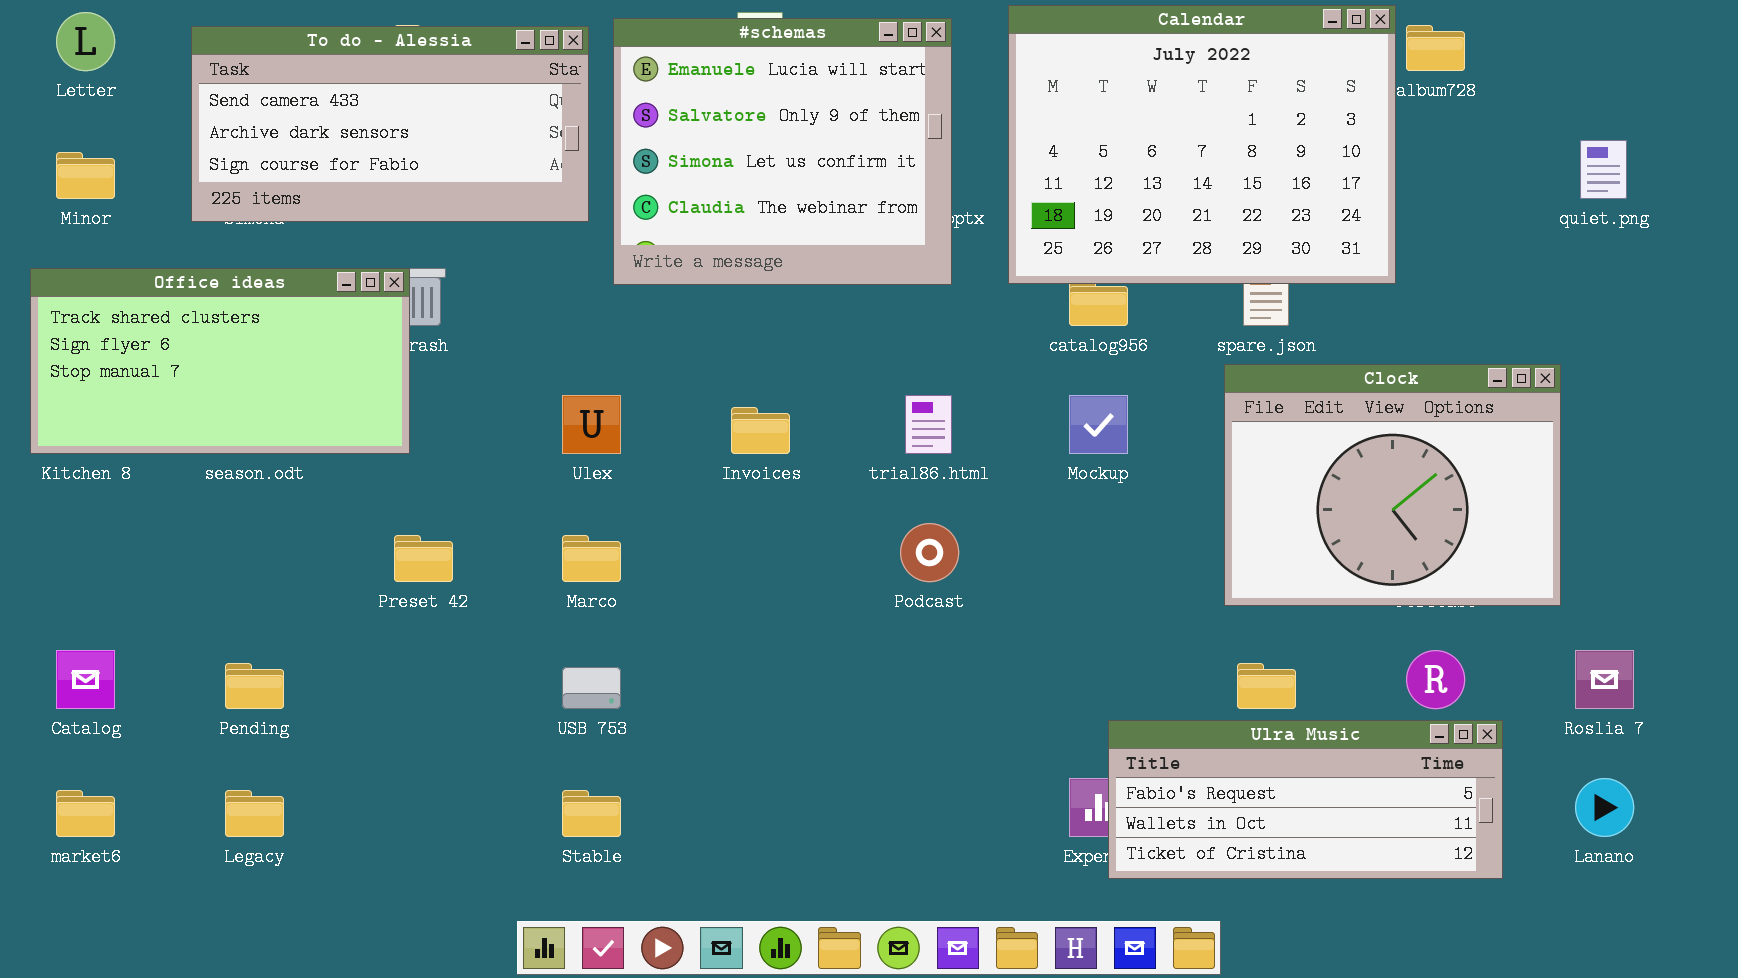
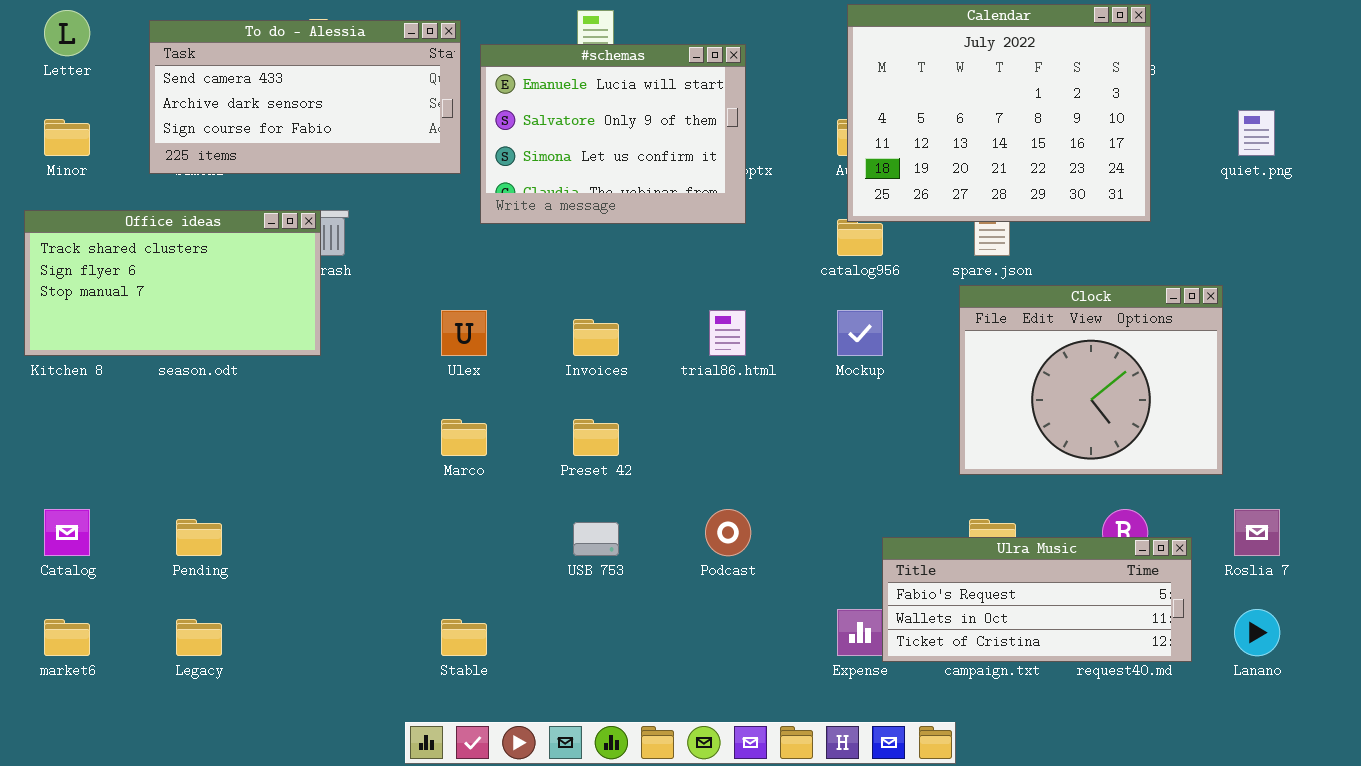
Calendar: [1008,5,1396,284] -> [847,4,1151,222], moved
#schemas: [613,18,952,285] -> [480,44,746,224], resized
Podcast: [900,523,959,582] -> [705,509,751,556], moved
Preset 42: [394,535,453,582] -> [573,419,619,456], moved
USB 753: [562,667,621,709] -> [573,522,619,556], moved
Ulra Music: [1108,720,1503,879] -> [882,537,1192,662], moved

